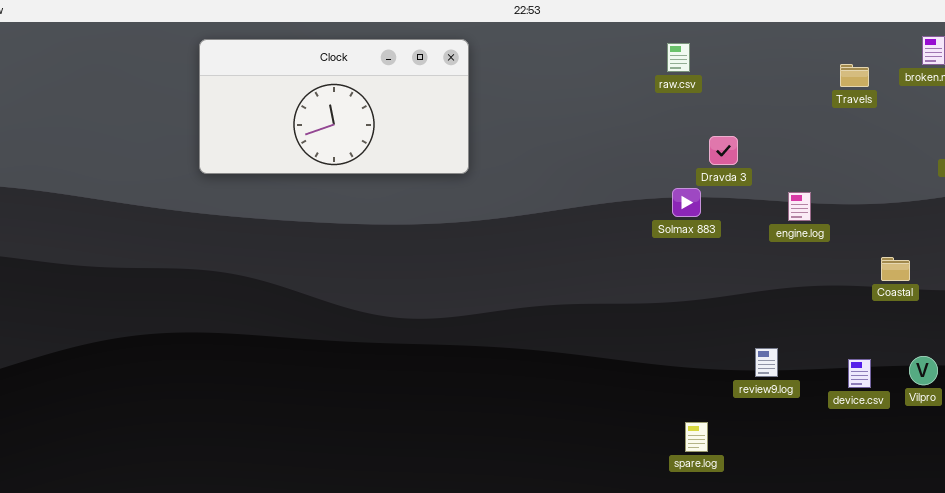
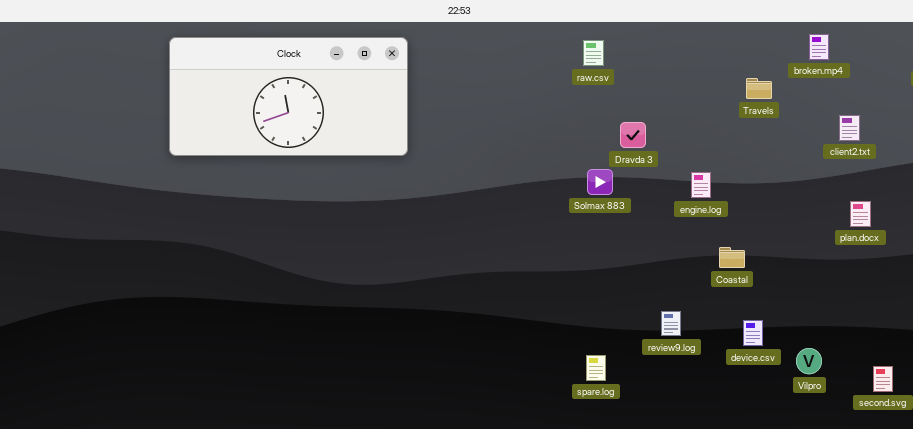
Travels: [840,64,869,87] -> [746,78,772,99], moved
Coastal: [881,257,910,281] -> [719,247,745,268], moved
Vilpro: [909,356,938,385] -> [796,348,822,374], moved
spare.log: [685,422,708,452] -> [586,355,606,381], moved

